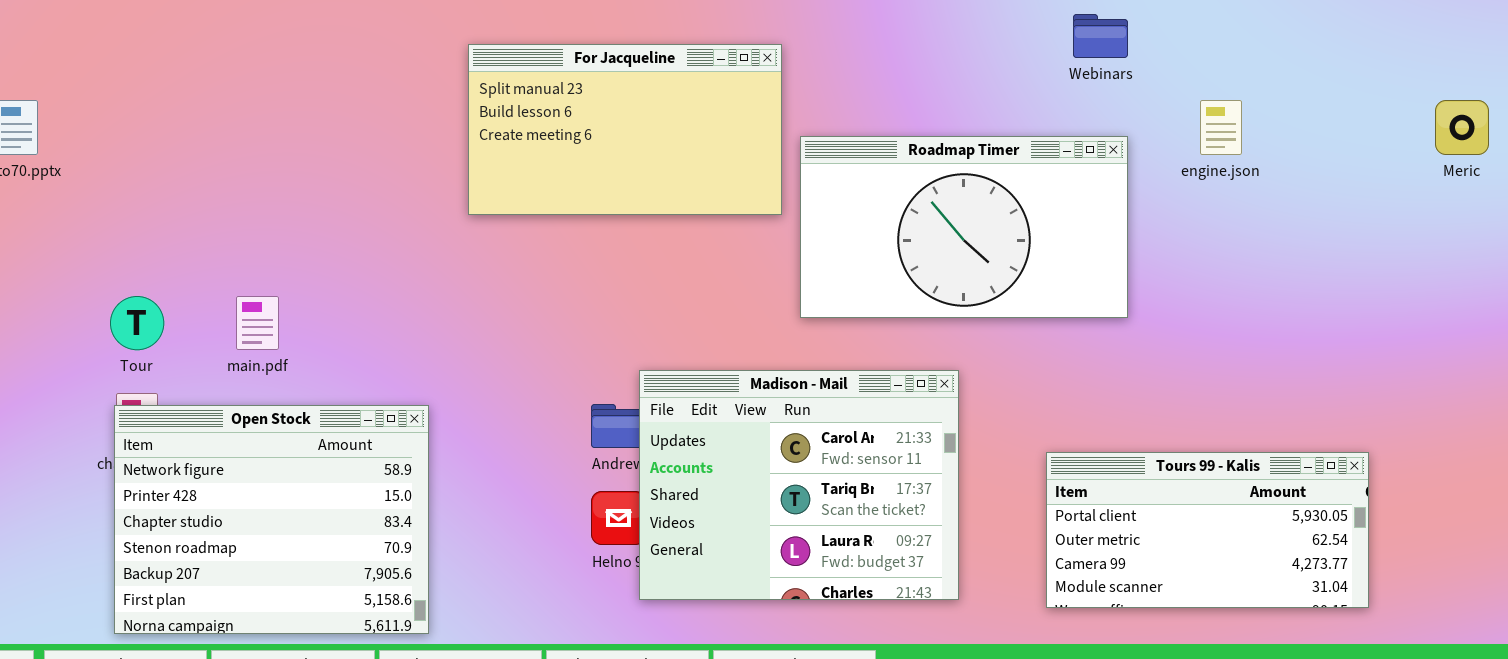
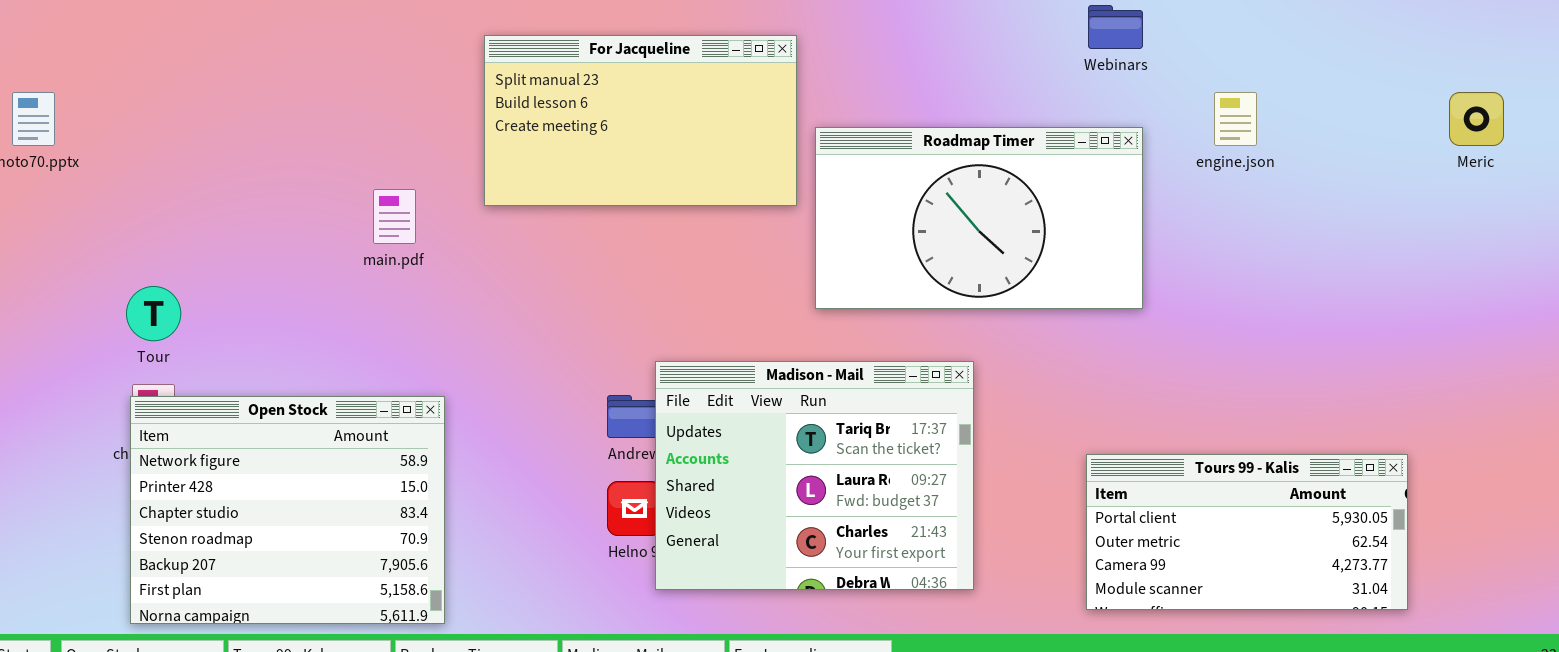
main.pdf: [236,296,279,350] -> [373,189,416,244], moved
Madison - Mail: [639,370,959,600] -> [655,361,974,590], scrolled down 1 row
Tours 99 - Kalis: [1046,452,1369,608] -> [1086,454,1408,610], moved

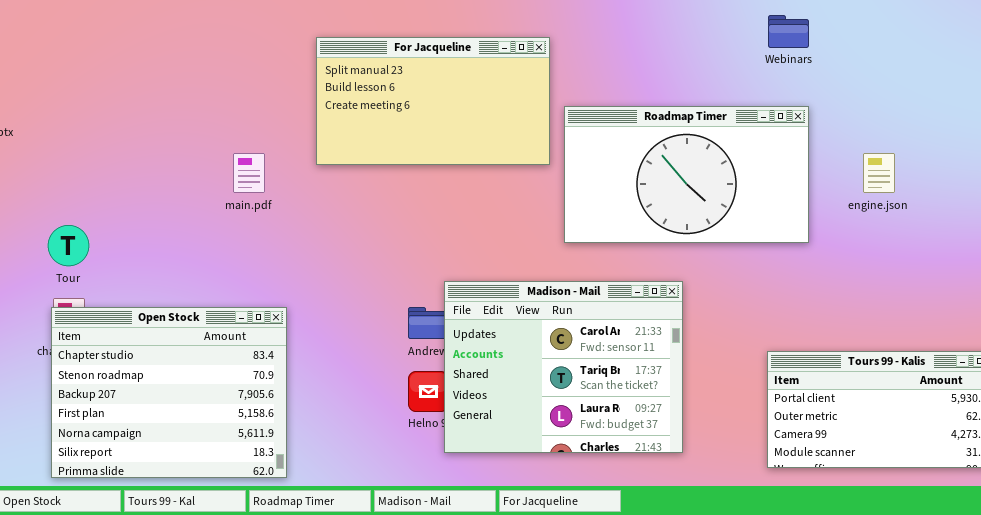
engine.json: [1214,92,1257,146] -> [863,153,895,193], moved
Madison - Mail: [655,361,974,590] -> [444,281,683,453], scrolled up 1 row
Open Stock: [130,396,445,624] -> [51,307,287,478], scrolled down 2 rows

